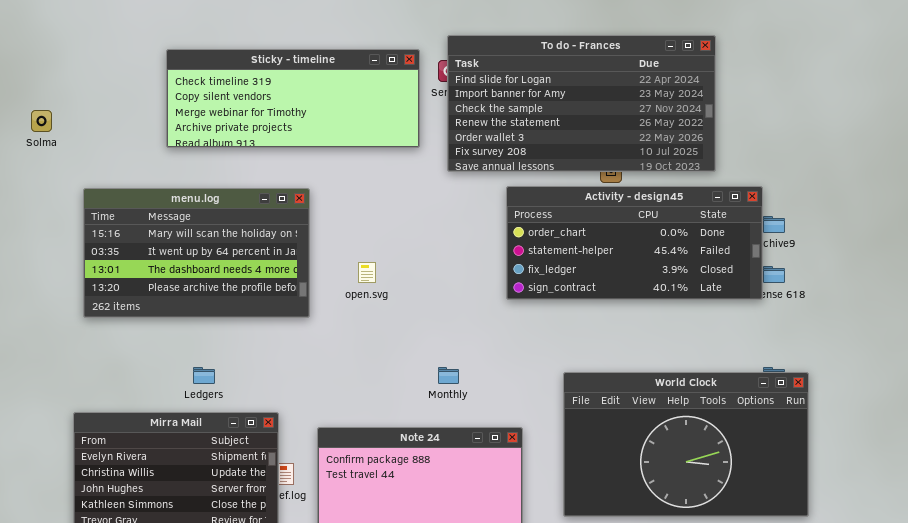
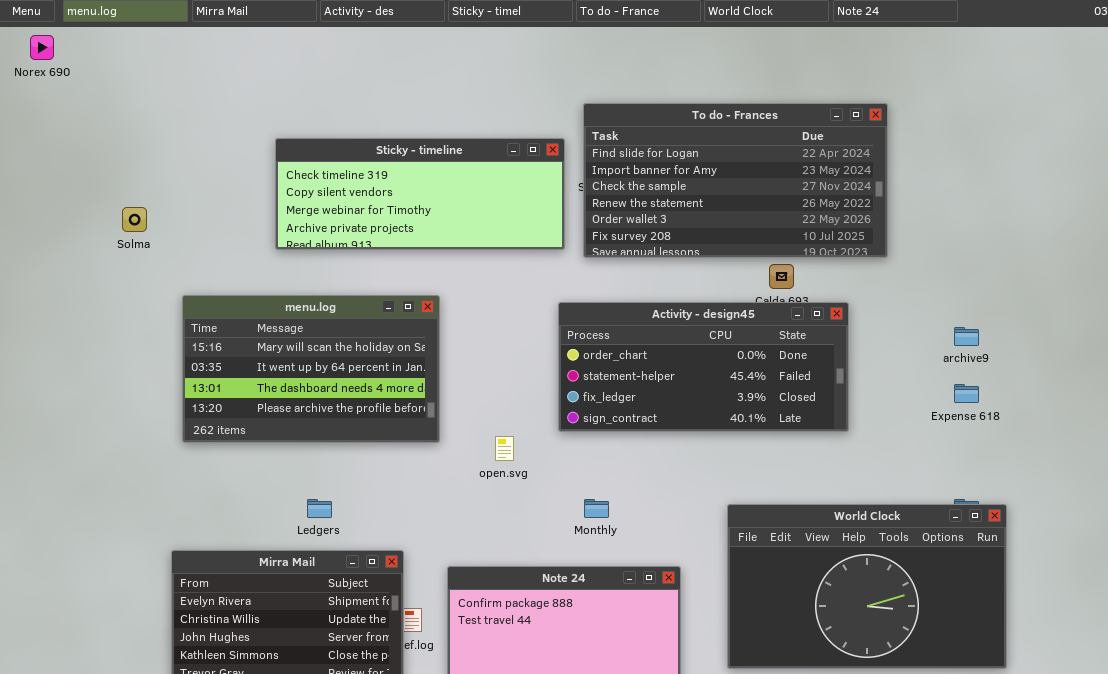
To do - Frances: [447,35,716,172] -> [583,103,888,258], moved
Activity - design45: [506,186,763,300] -> [558,302,849,432], moved
open.svg: [358,262,376,283] -> [495,436,514,461], moved

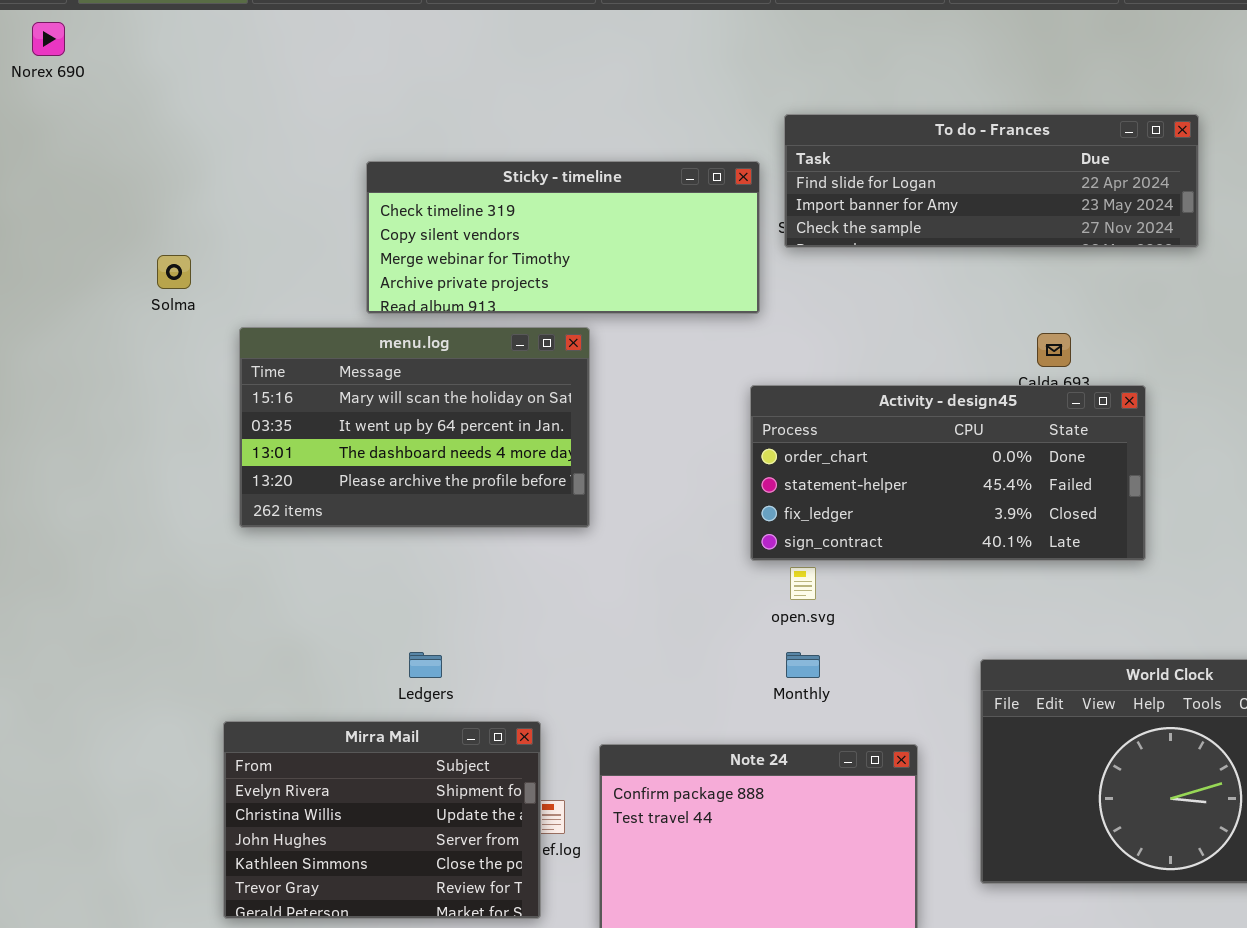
To do - Frances: [583,103,888,258] -> [784,114,1199,248], resized
menu.log: [182,295,440,443] -> [239,327,590,528], moved
open.svg: [495,436,514,461] -> [790,567,816,600], moved

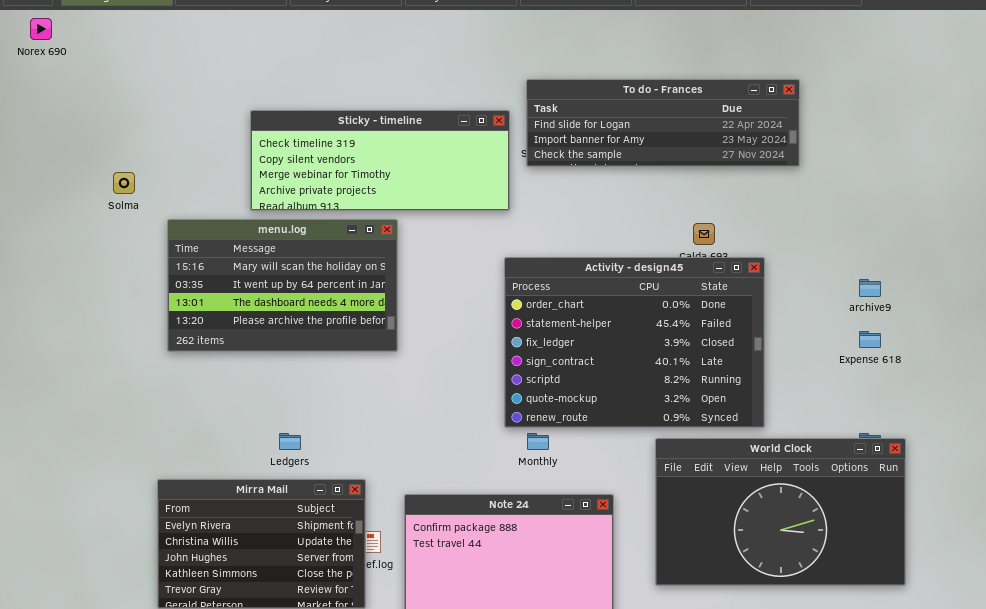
Activity - design45: [750,385,1146,561] -> [504,257,765,428], resized

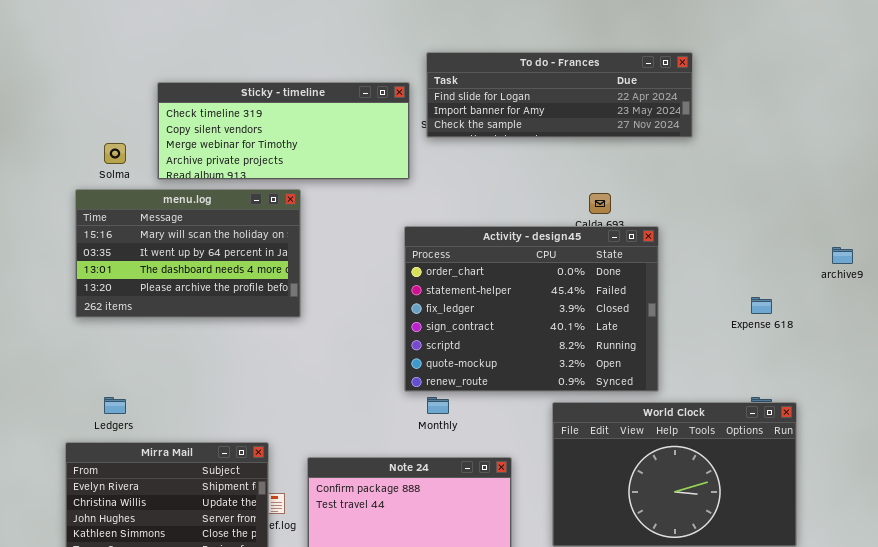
Solma: [113,172,135,194] -> [104,143,126,164], moved
archive9: [859,279,881,297] -> [832,247,853,264], moved
Ledgers: [279,433,301,450] -> [104,397,126,414], moved

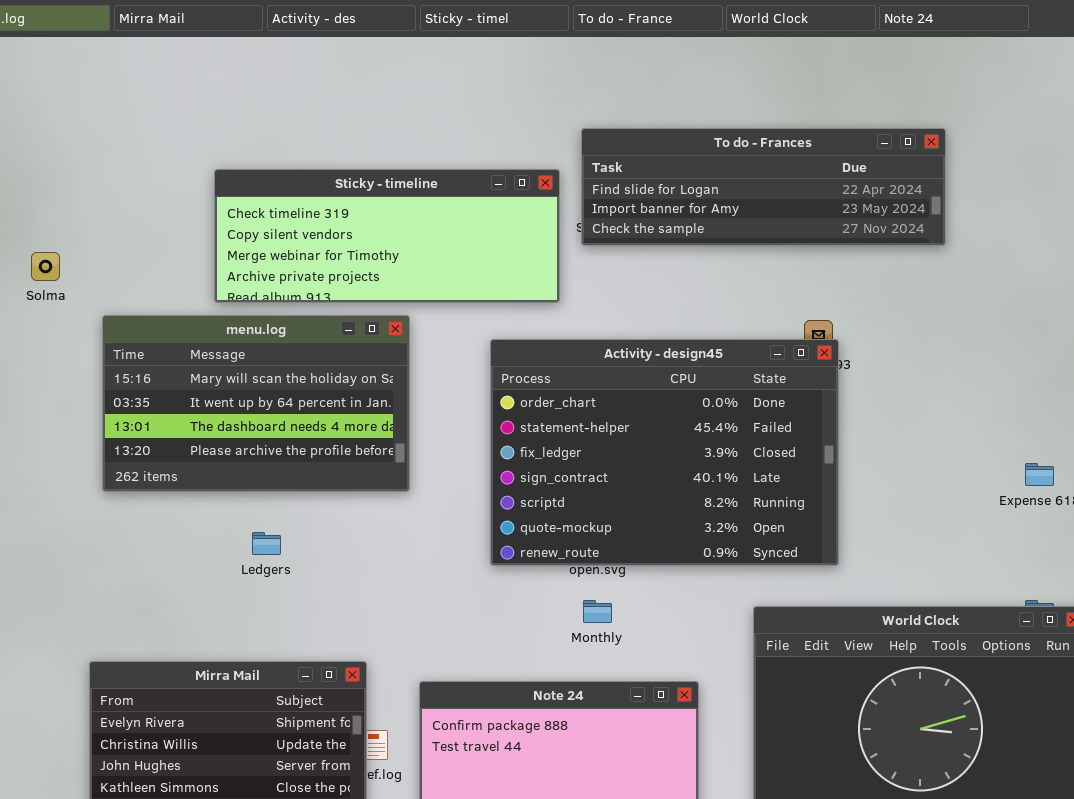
Solma: [104,143,126,164] -> [31,252,60,281], moved
Activity - design45: [404,226,659,392] -> [490,339,839,566], moved
Ledgers: [104,397,126,414] -> [252,532,281,555], moved

